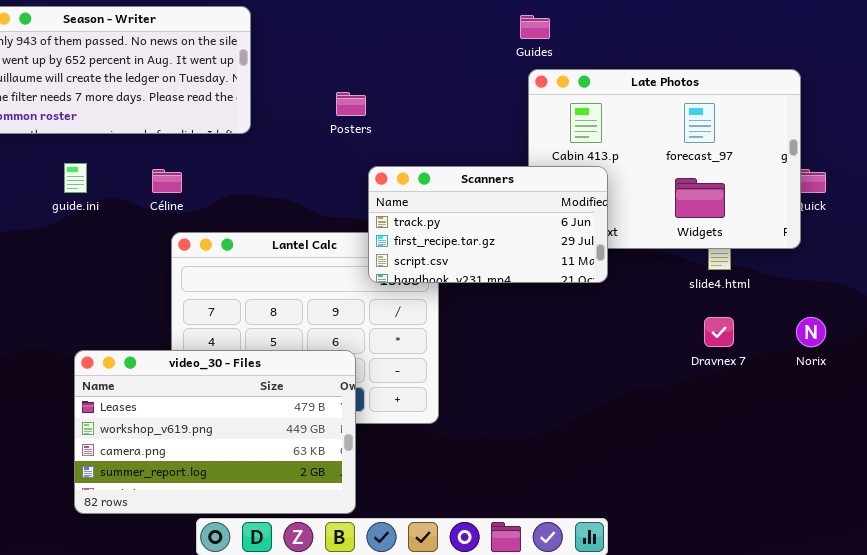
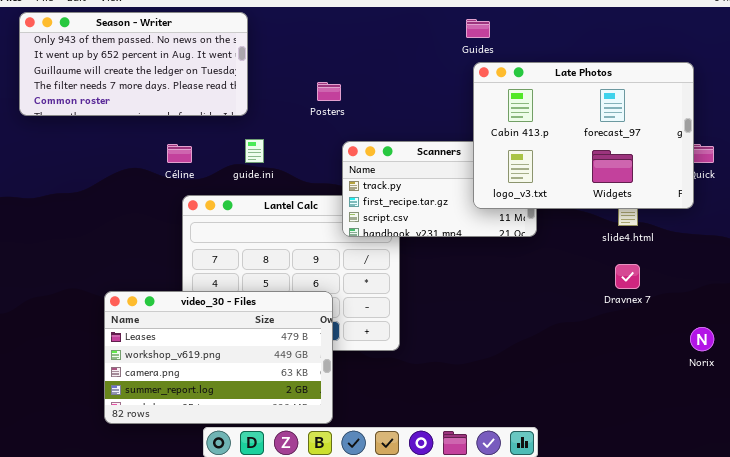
Late Photos: [528,69,801,249] -> [473,62,694,209], raised
guide.ini: [64,163,87,193] -> [245,139,264,163], moved
Norix: [796,317,826,347] -> [690,327,714,351], moved

